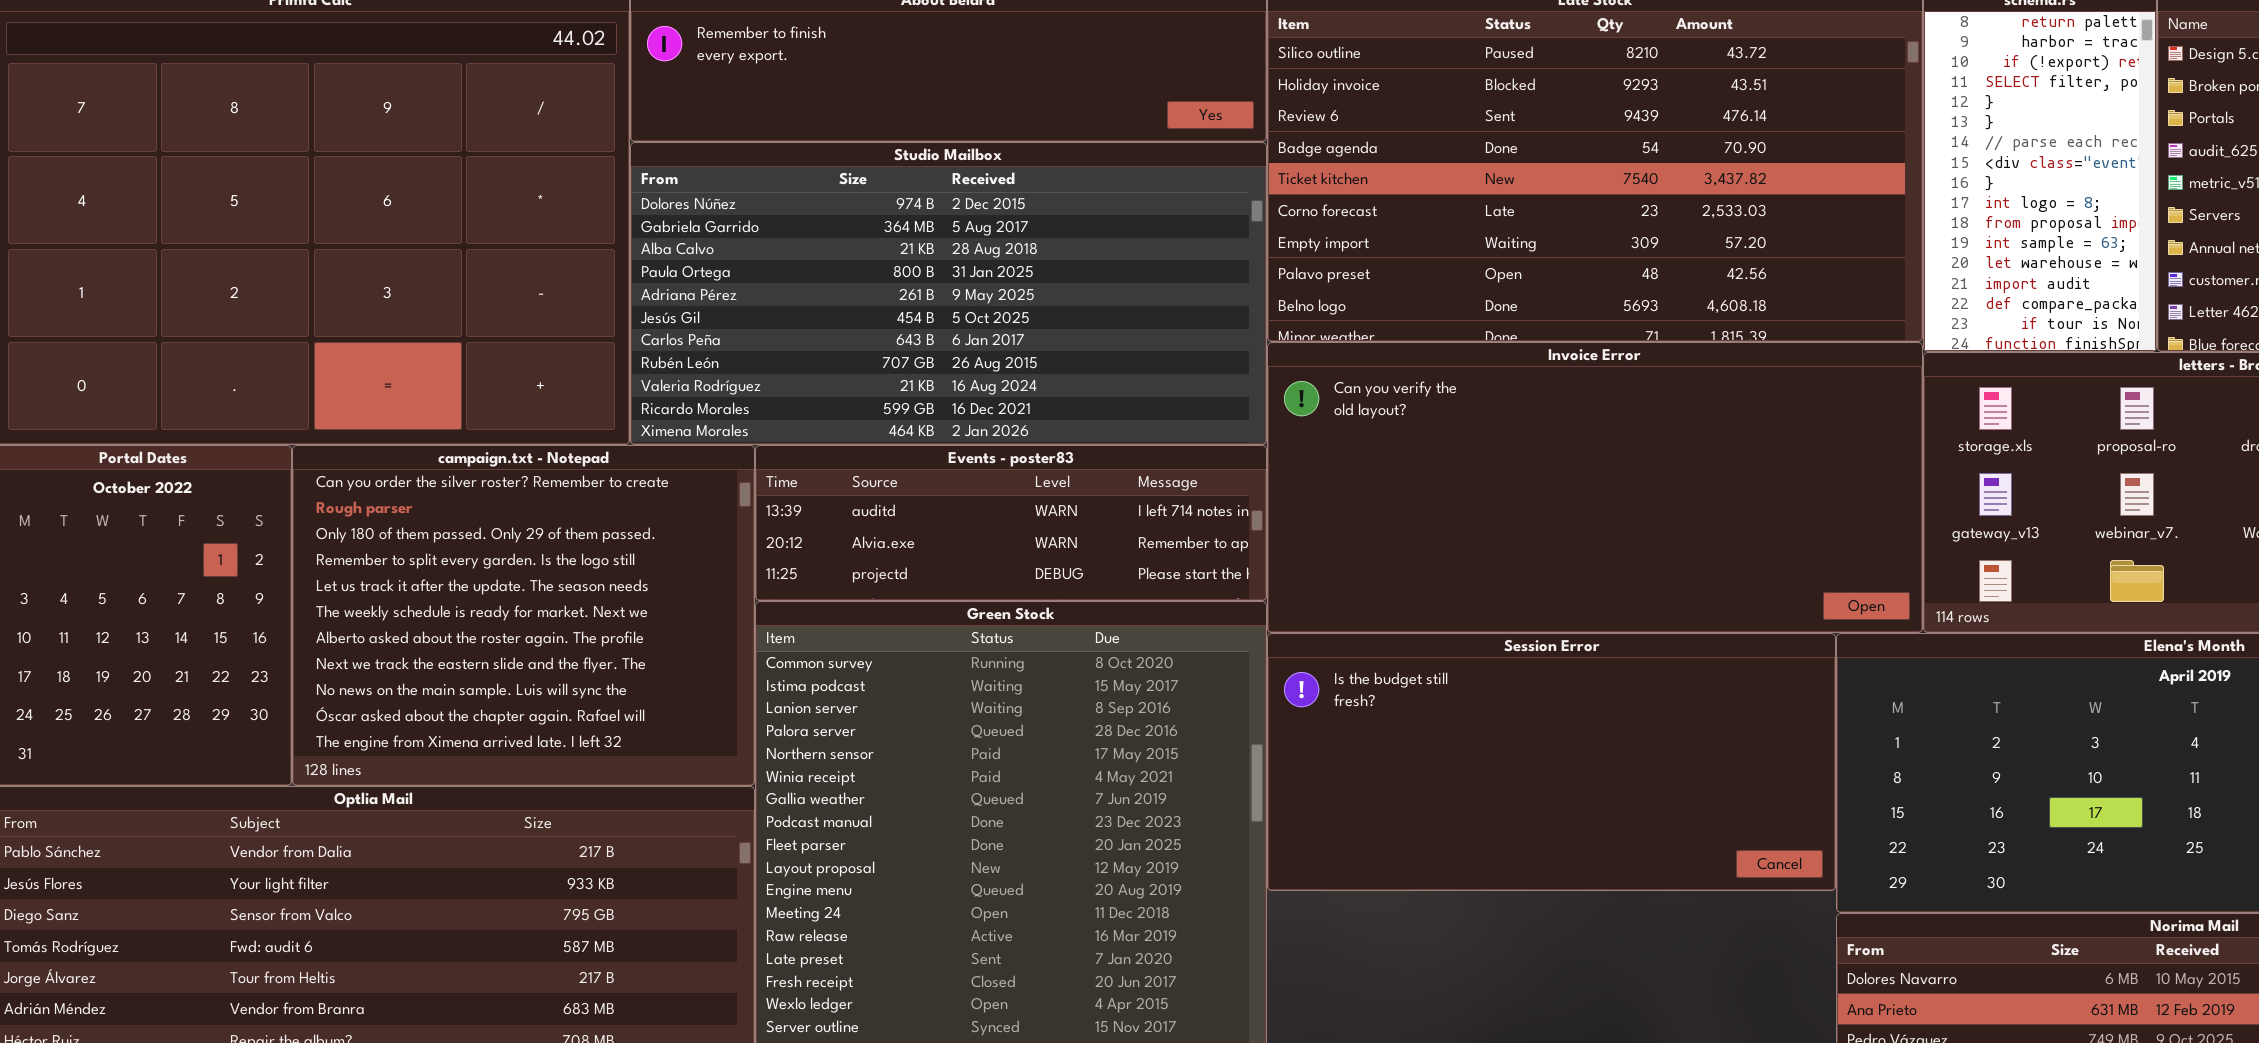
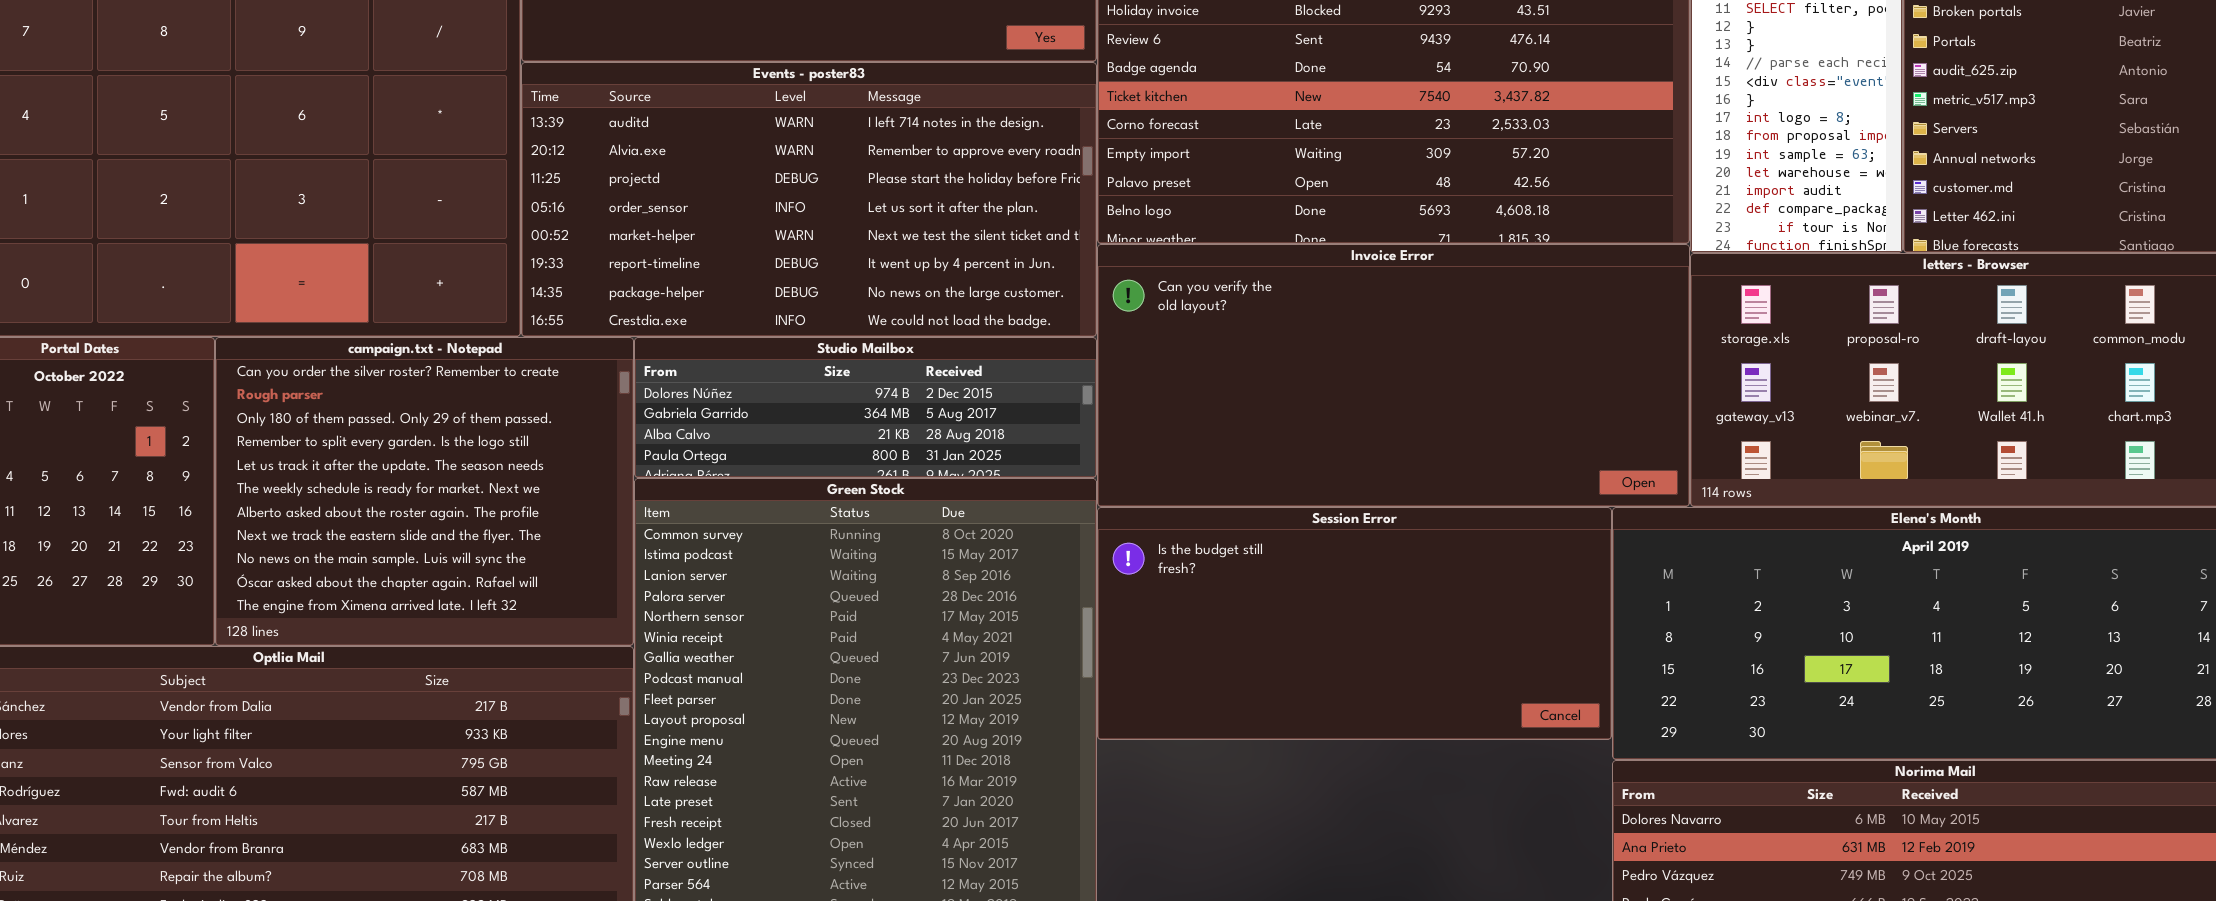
Studio Mailbox: [630,142,1267,445] -> [634,337,1097,478], moved, resized
Events - poster83: [755,445,1267,601] -> [521,62,1097,337], moved, resized

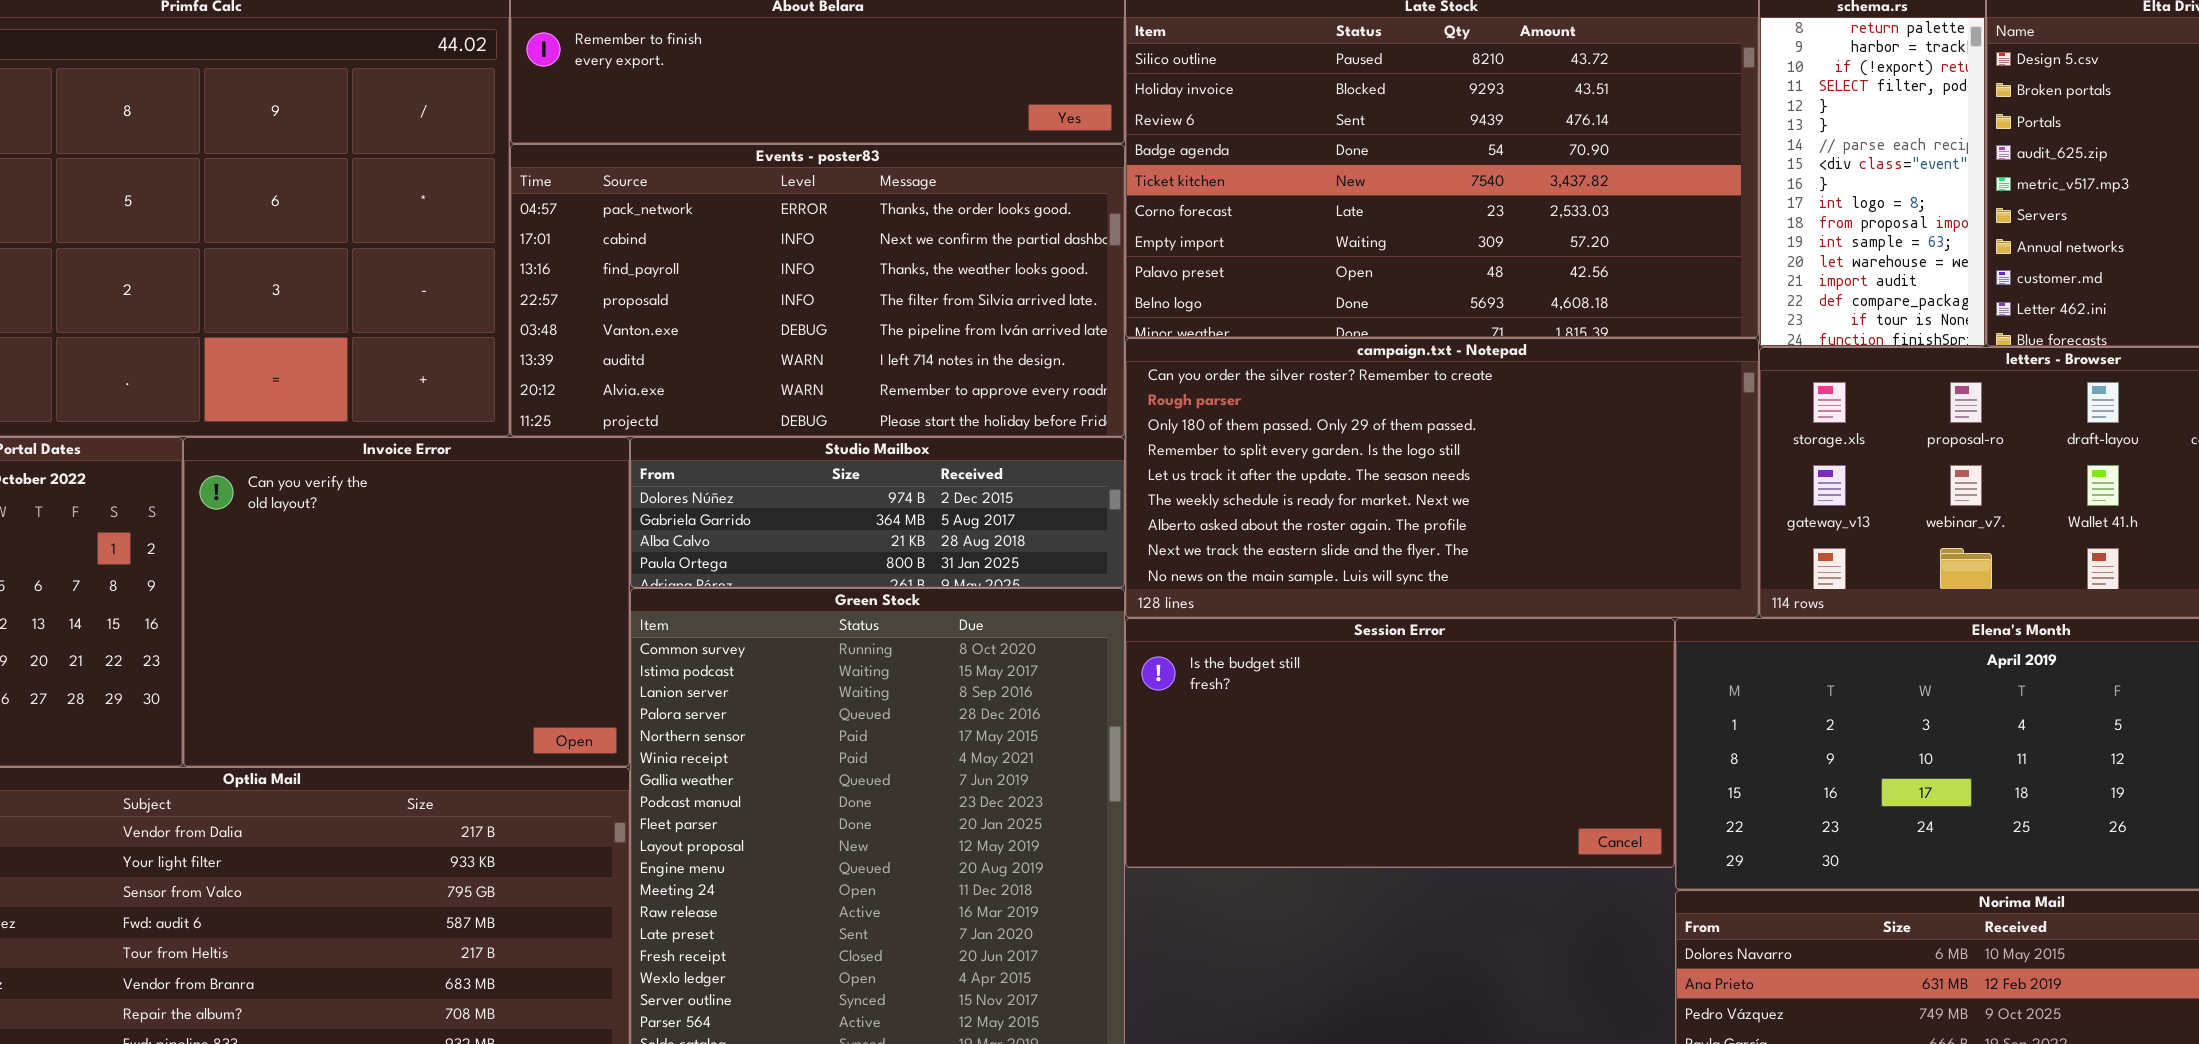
Events - poster83: [521,62,1097,337] -> [510,144,1125,437], scrolled up 5 rows
Invoice Error: [1097,244,1690,507] -> [183,437,630,767], moved, resized
campaign.txt - Notepad: [215,337,634,646] -> [1125,338,1759,618], moved, resized

